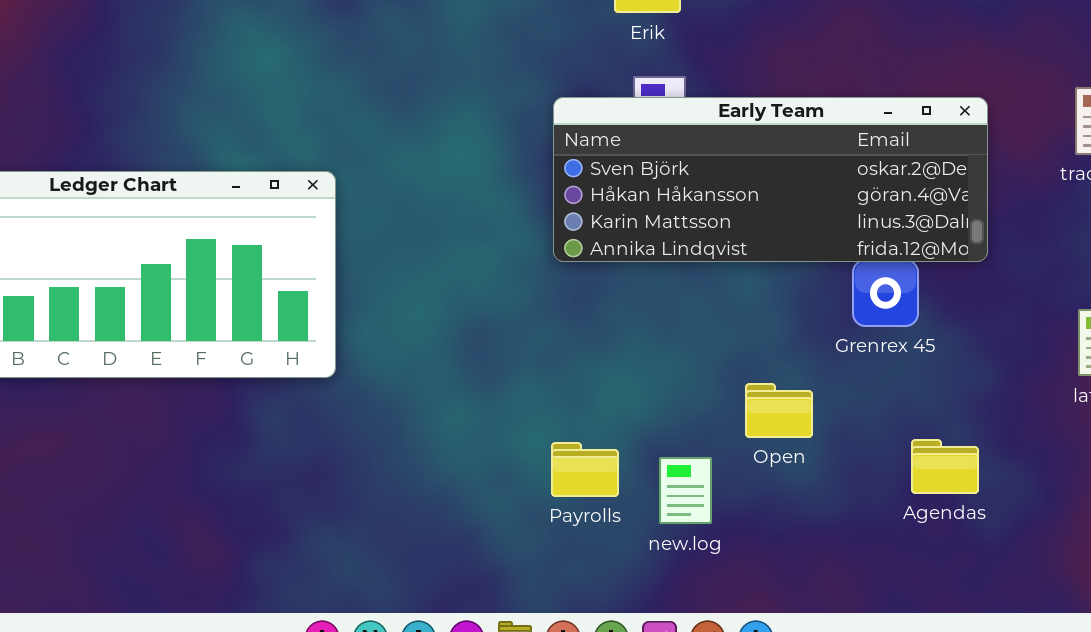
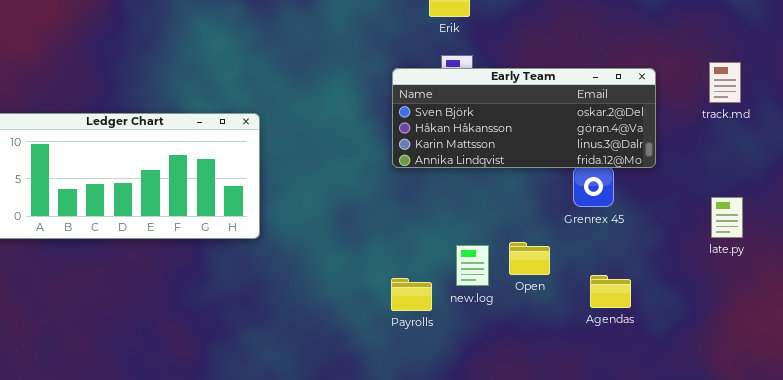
Agendas: [911,439,979,494] -> [590,275,631,308], moved
new.log: [659,457,712,524] -> [456,245,489,286], moved

